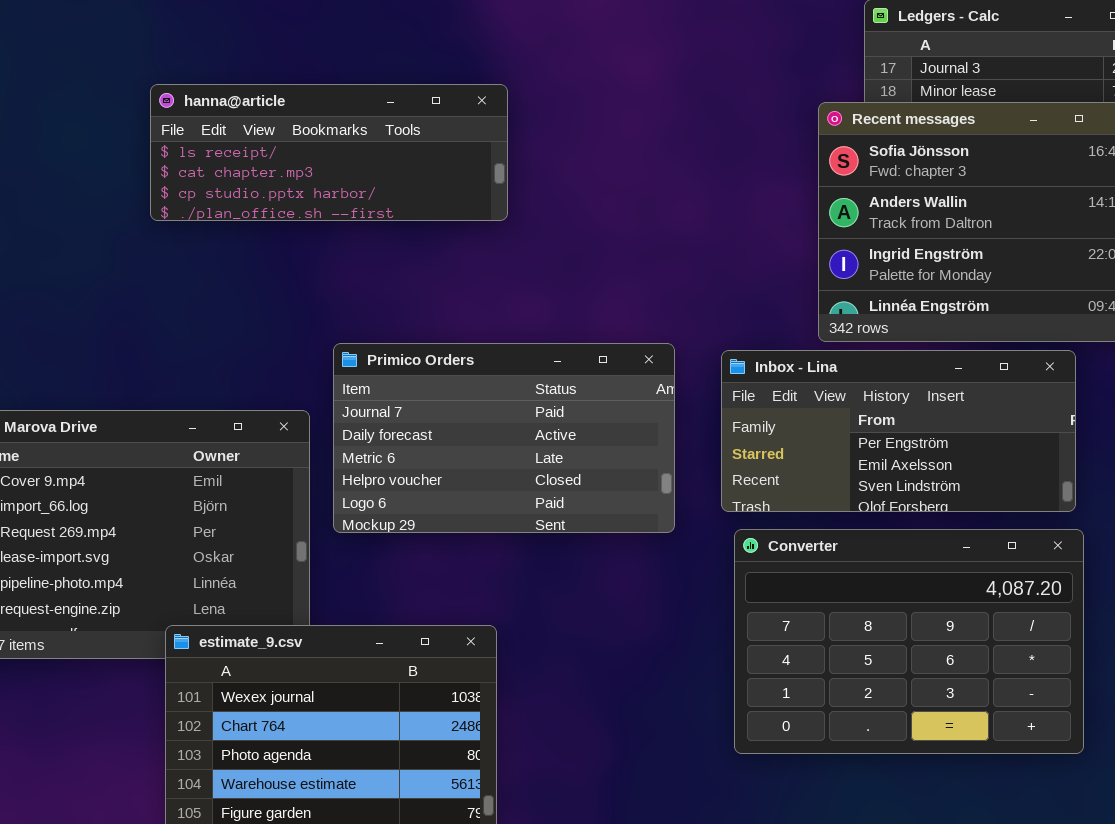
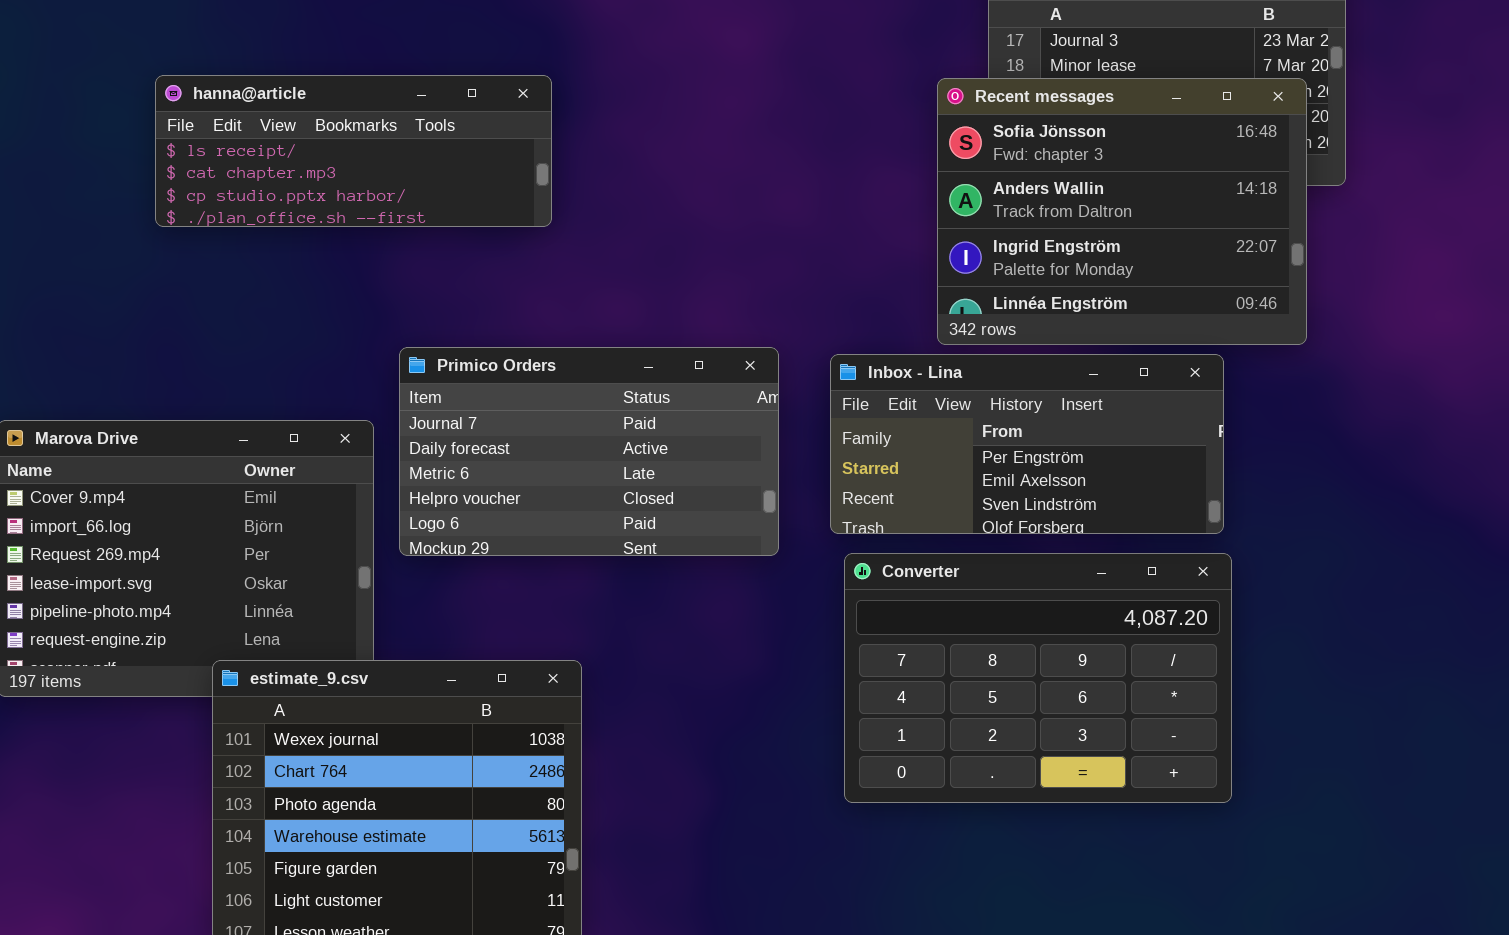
hanna@article: [150,84,508,221] -> [155,75,552,227], moved

